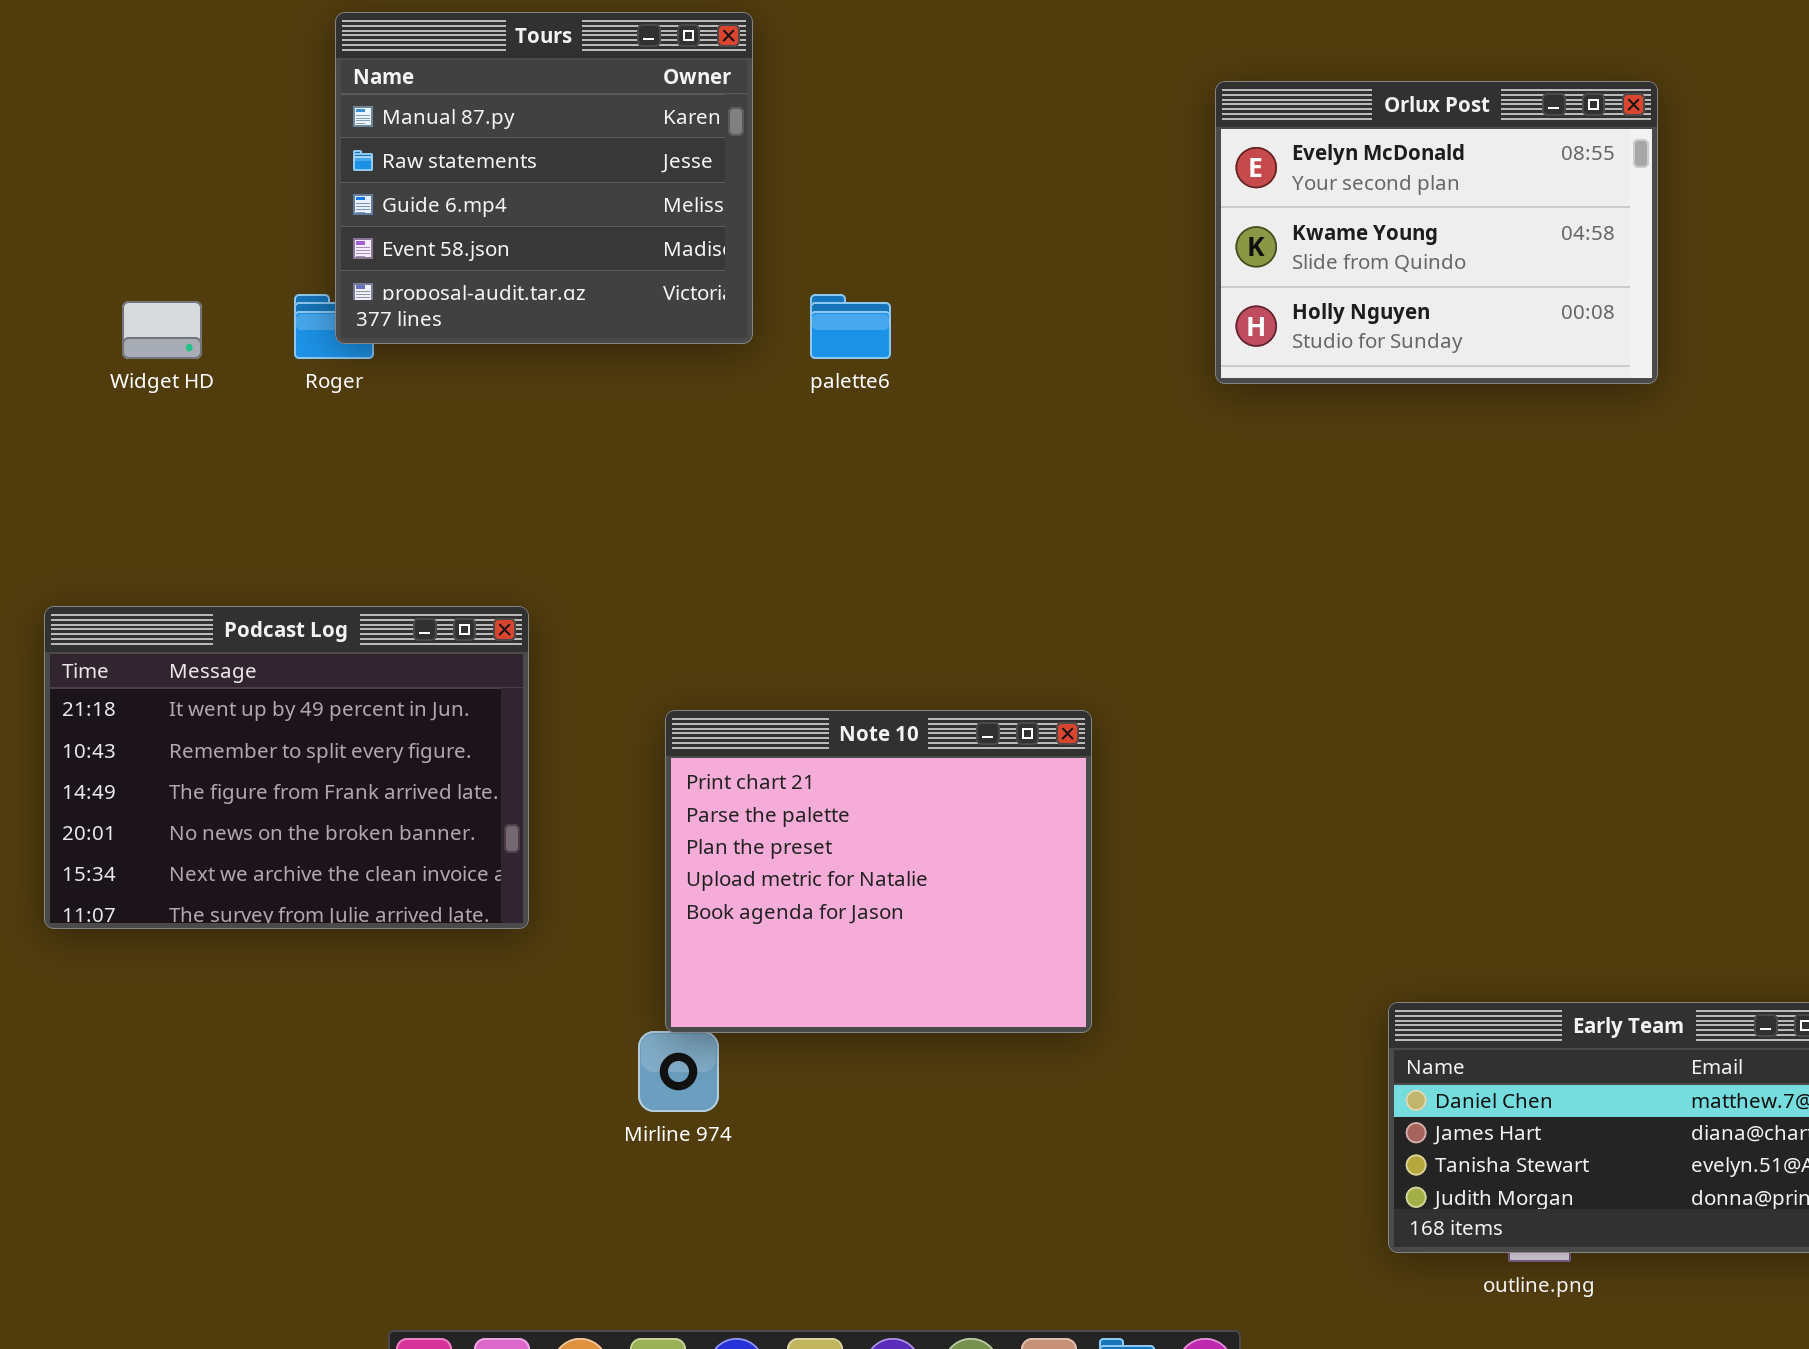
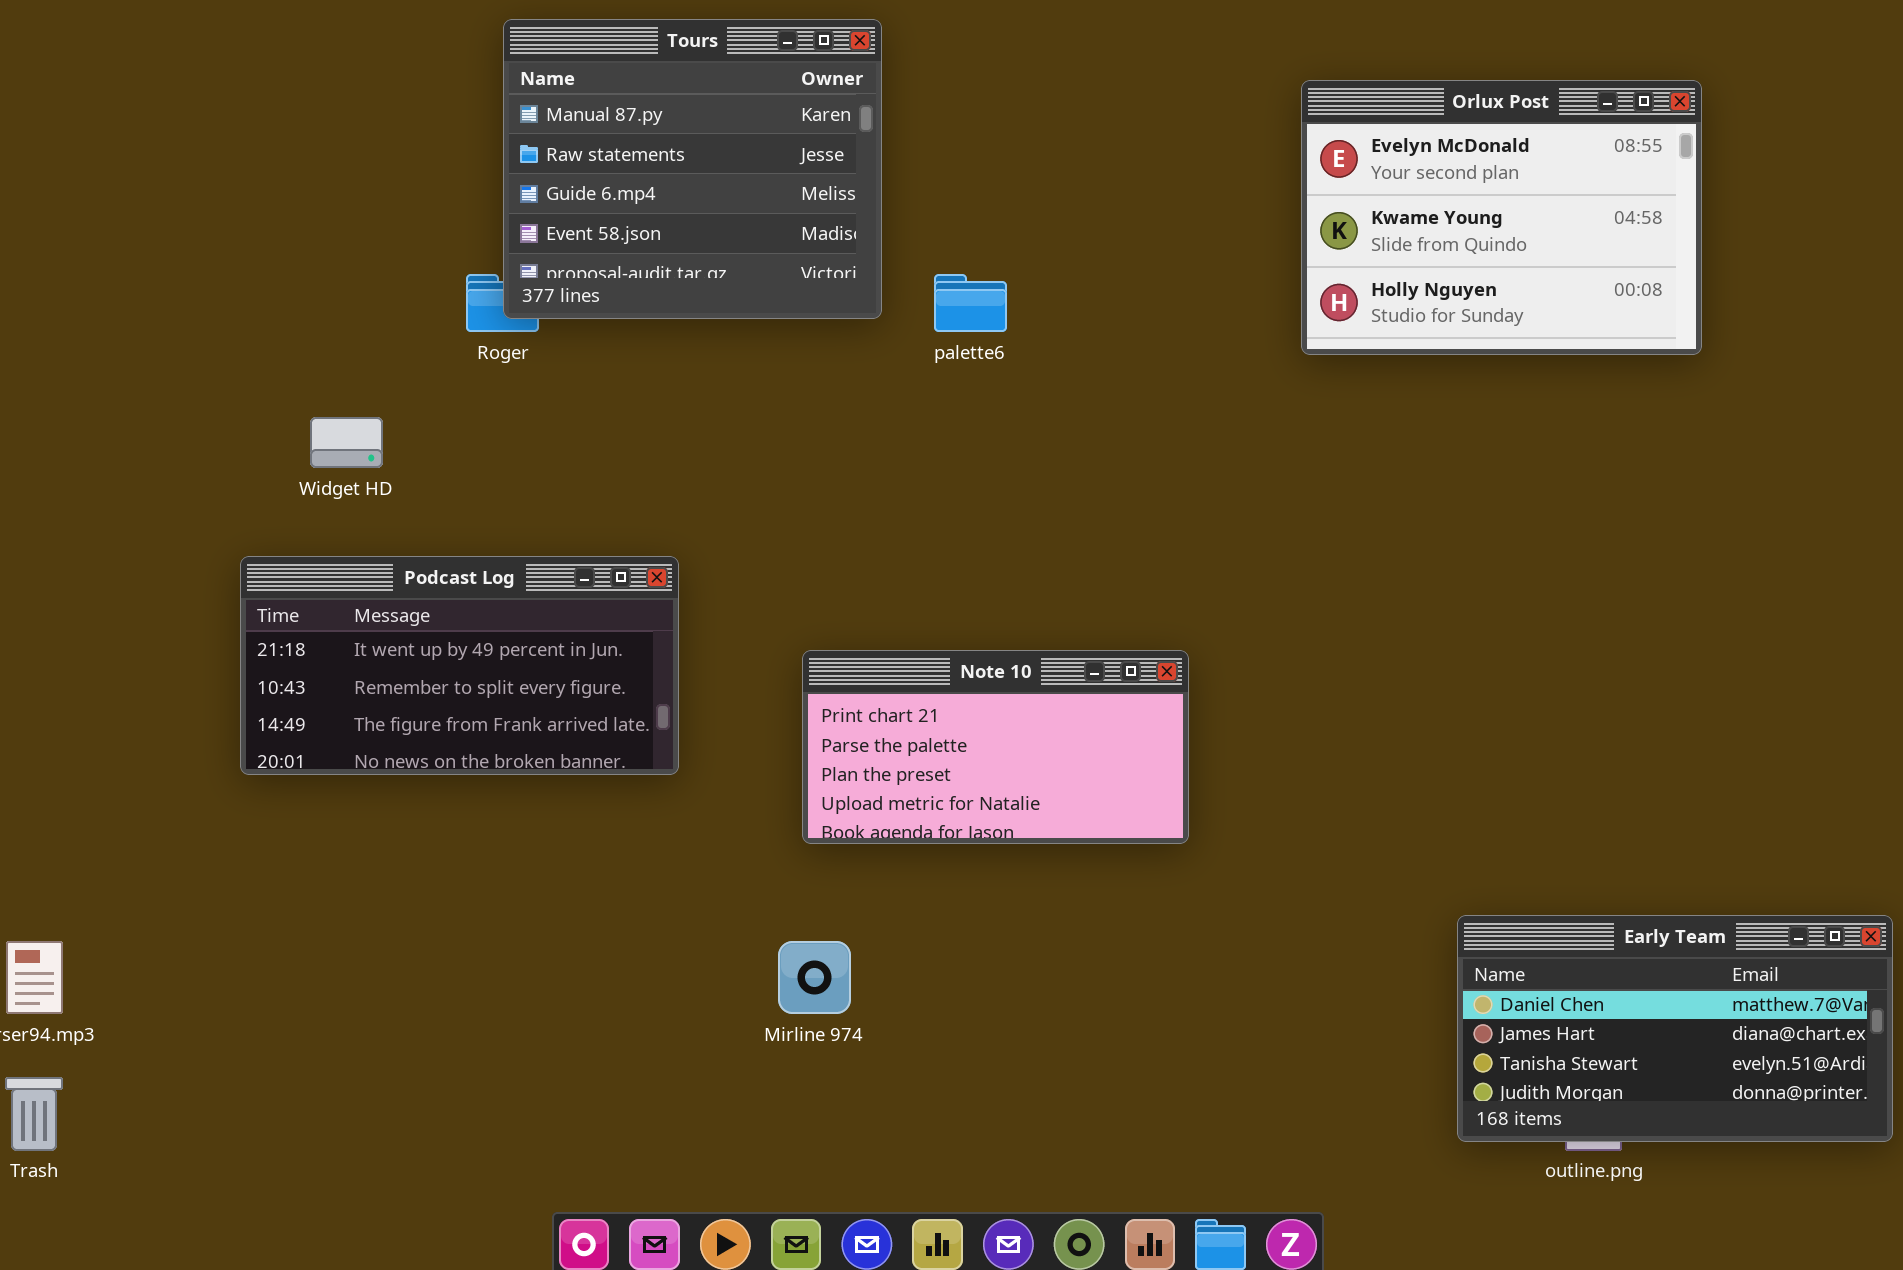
Widget HD: [122,301,202,359] -> [310,417,383,468], moved
Podcast Log: [44,606,529,929] -> [240,556,679,775], resized
Note 10: [665,710,1092,1033] -> [802,650,1189,844], resized

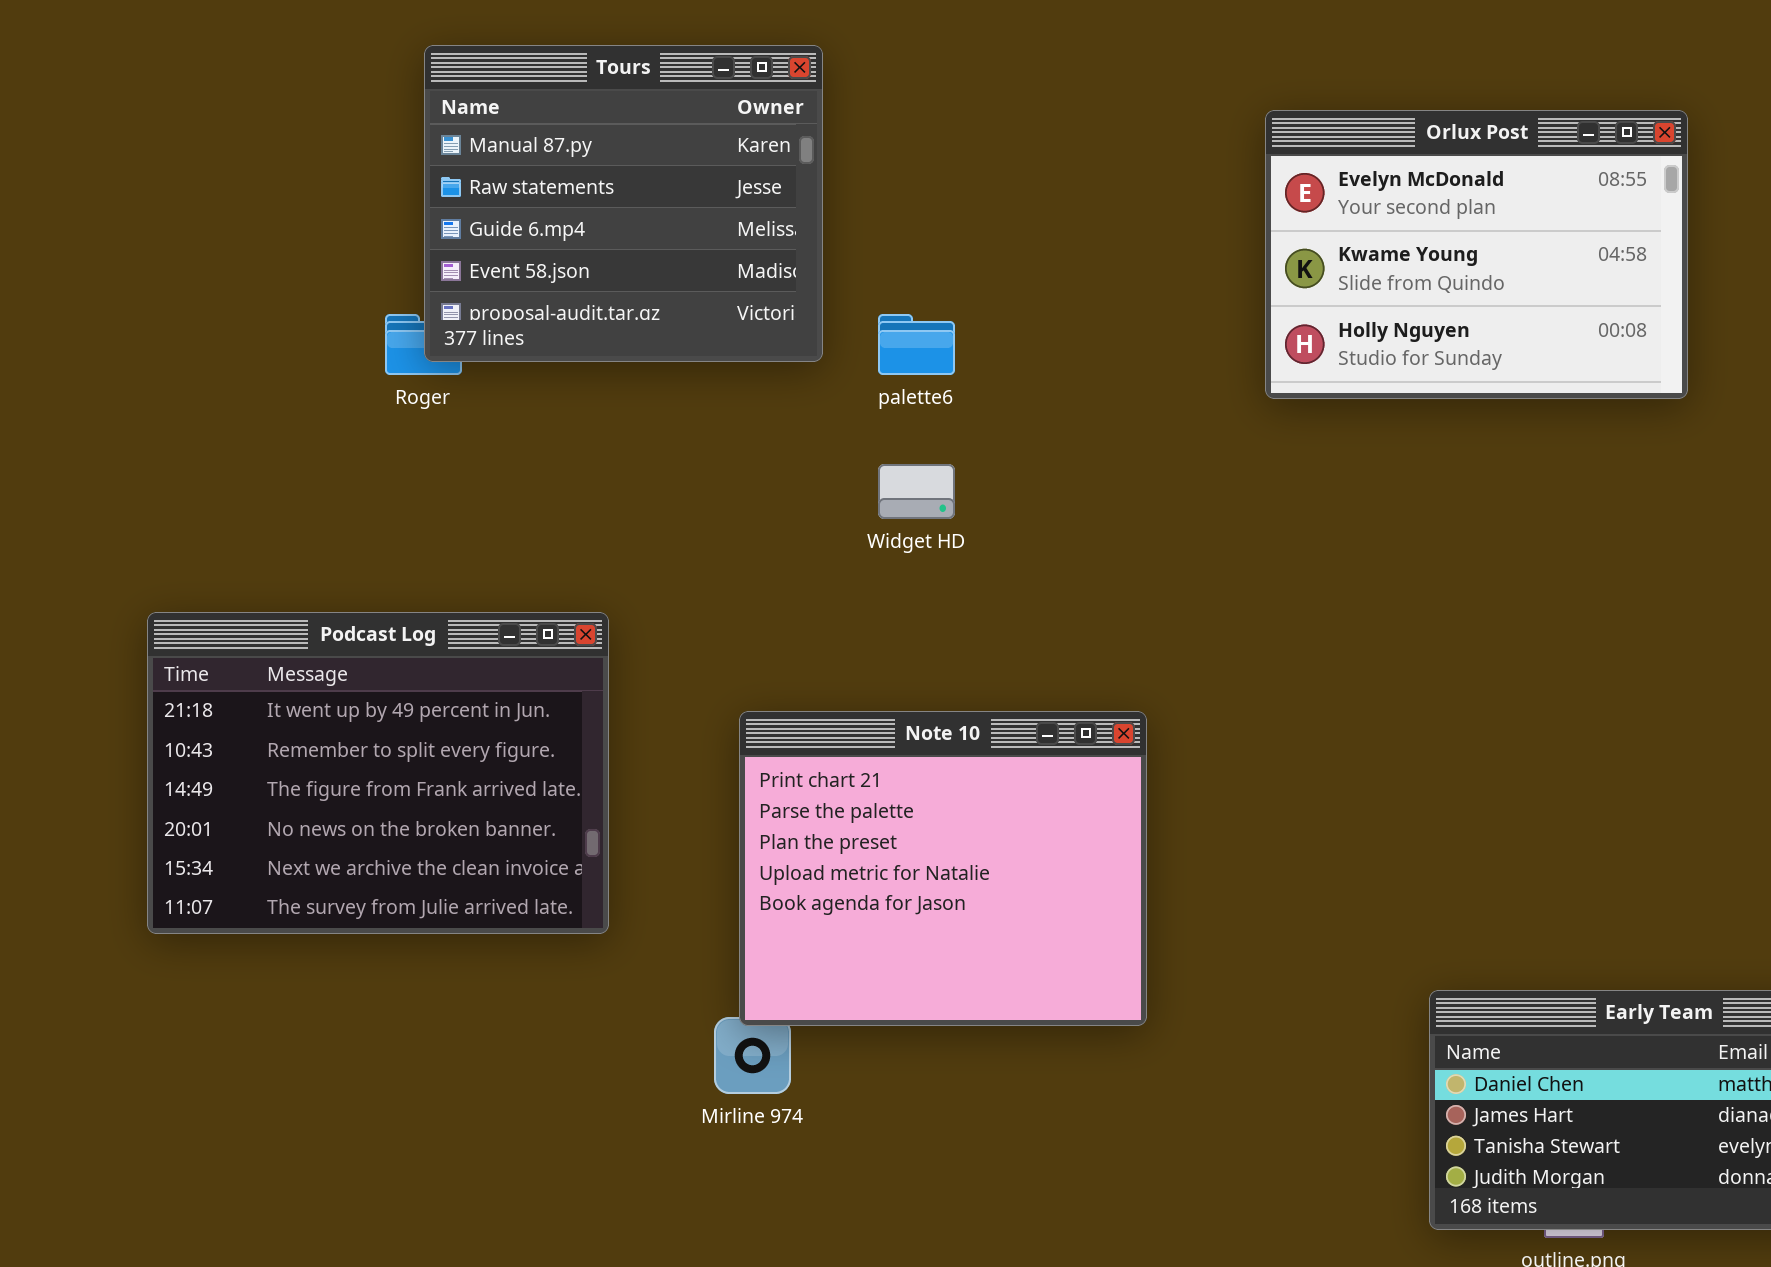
Widget HD: [310,417,383,468] -> [878,464,955,519], moved
Podcast Log: [240,556,679,775] -> [147,612,609,934], resized
Note 10: [802,650,1189,844] -> [739,711,1147,1026], resized

